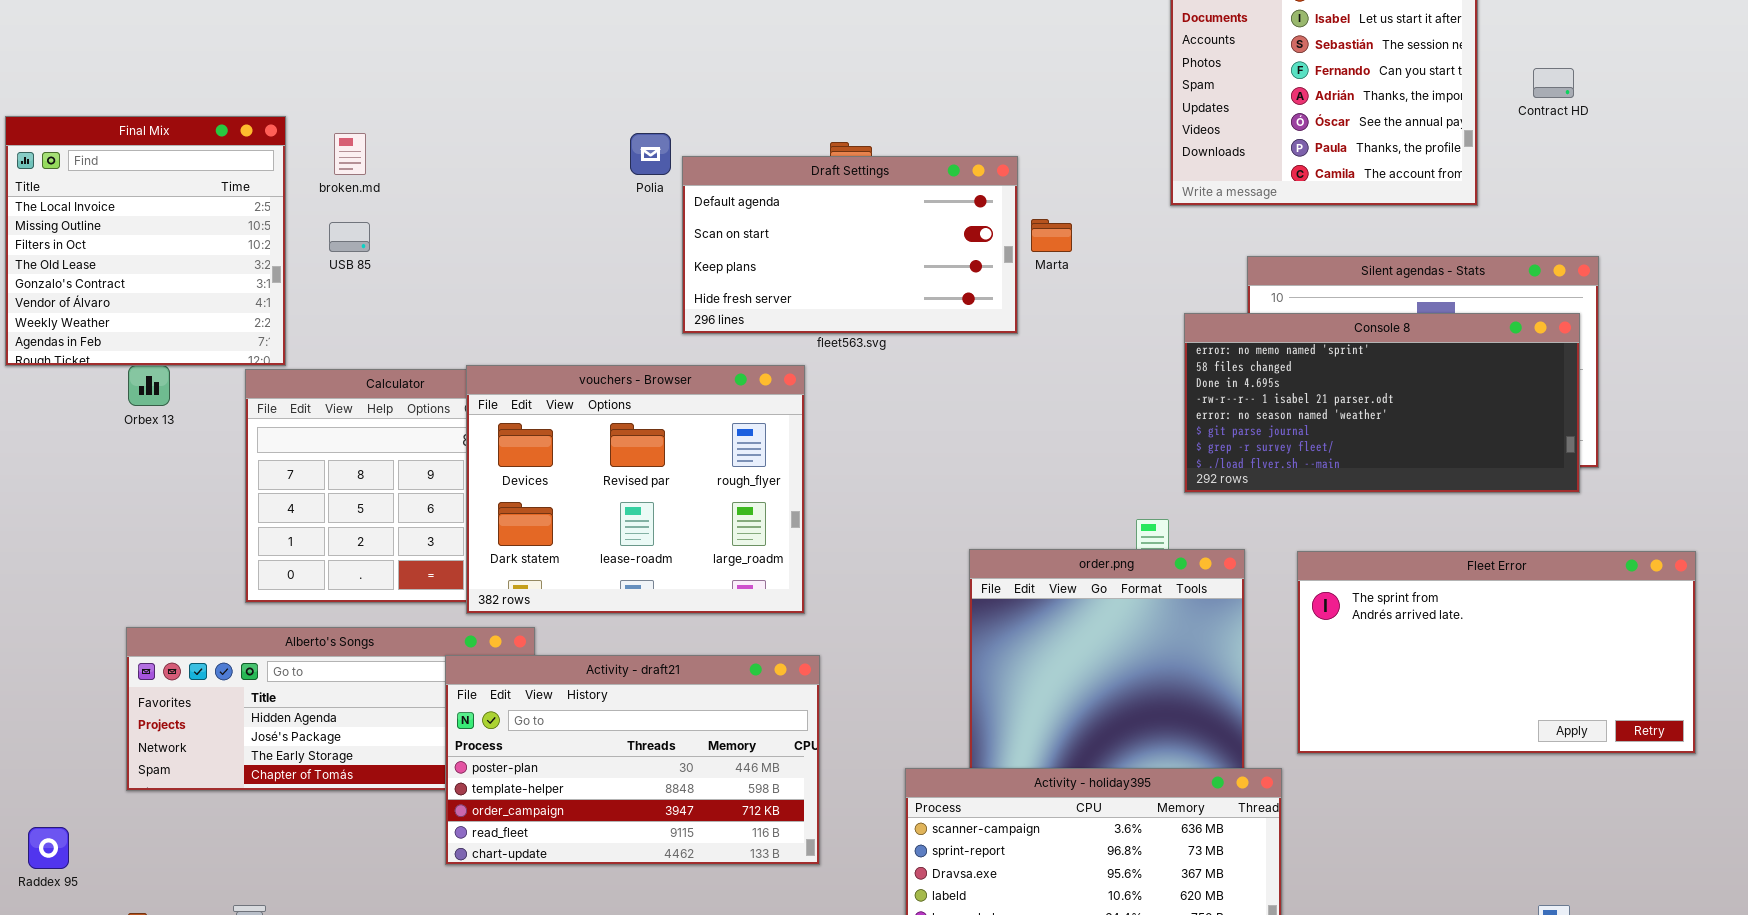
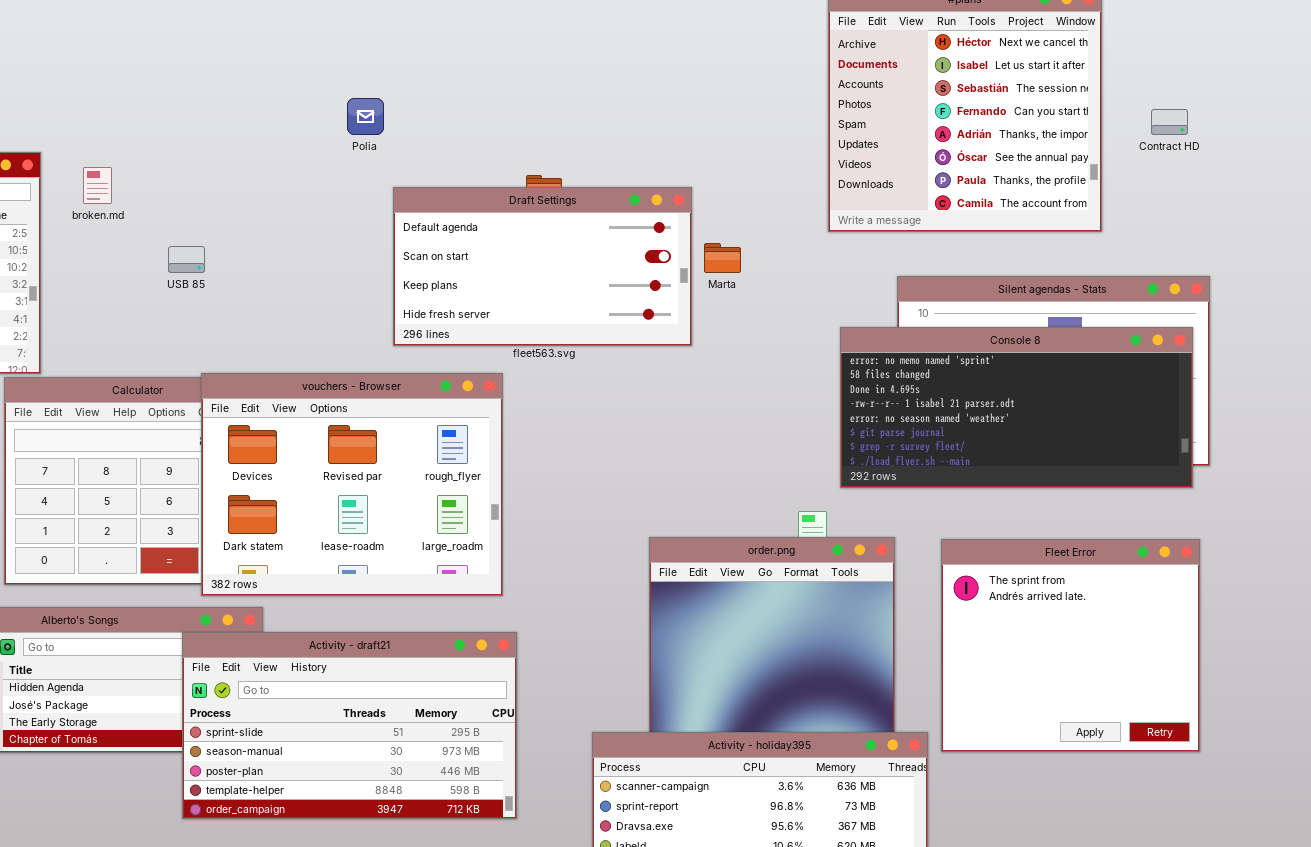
Polia: [630,133,671,175] -> [347,98,384,135], moved
USB 85: [329,222,370,252] -> [168,246,205,273], moved
Fleet Error: [1297,551,1696,754] -> [941,539,1200,752], resized
Activity - draft21: [445,655,820,865] -> [182,632,517,819], scrolled up 2 rows

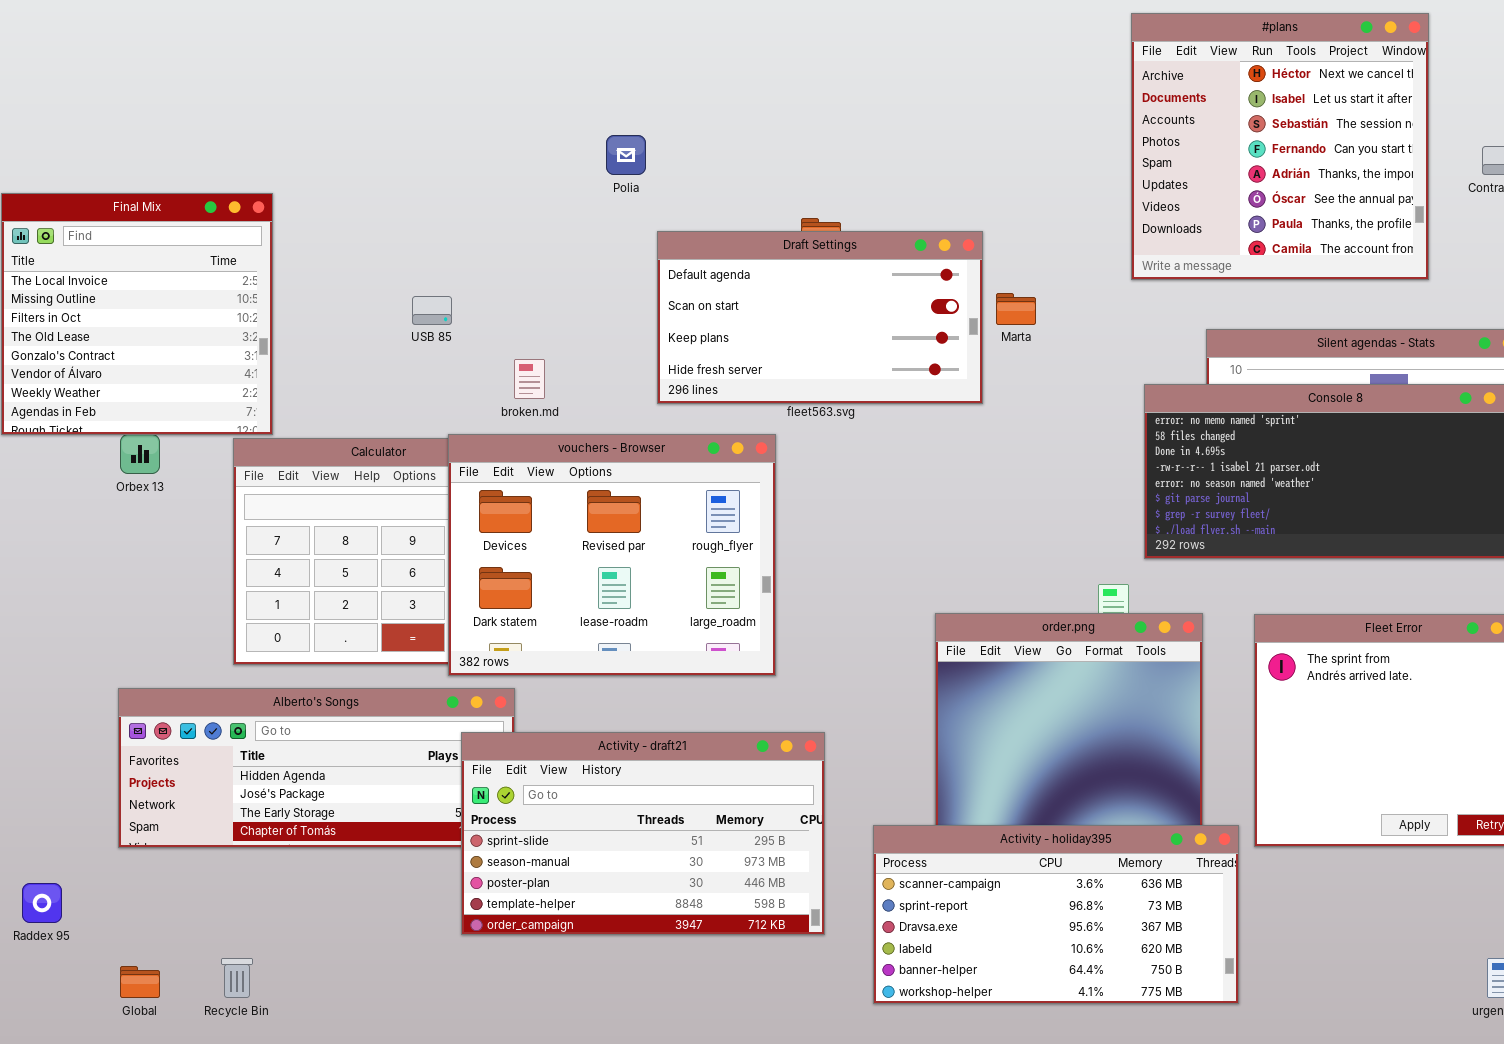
broken.md: [83,167,112,204] -> [514,359,545,399], moved
Activity - draft21: [182,632,517,819] -> [461,732,825,935], moved

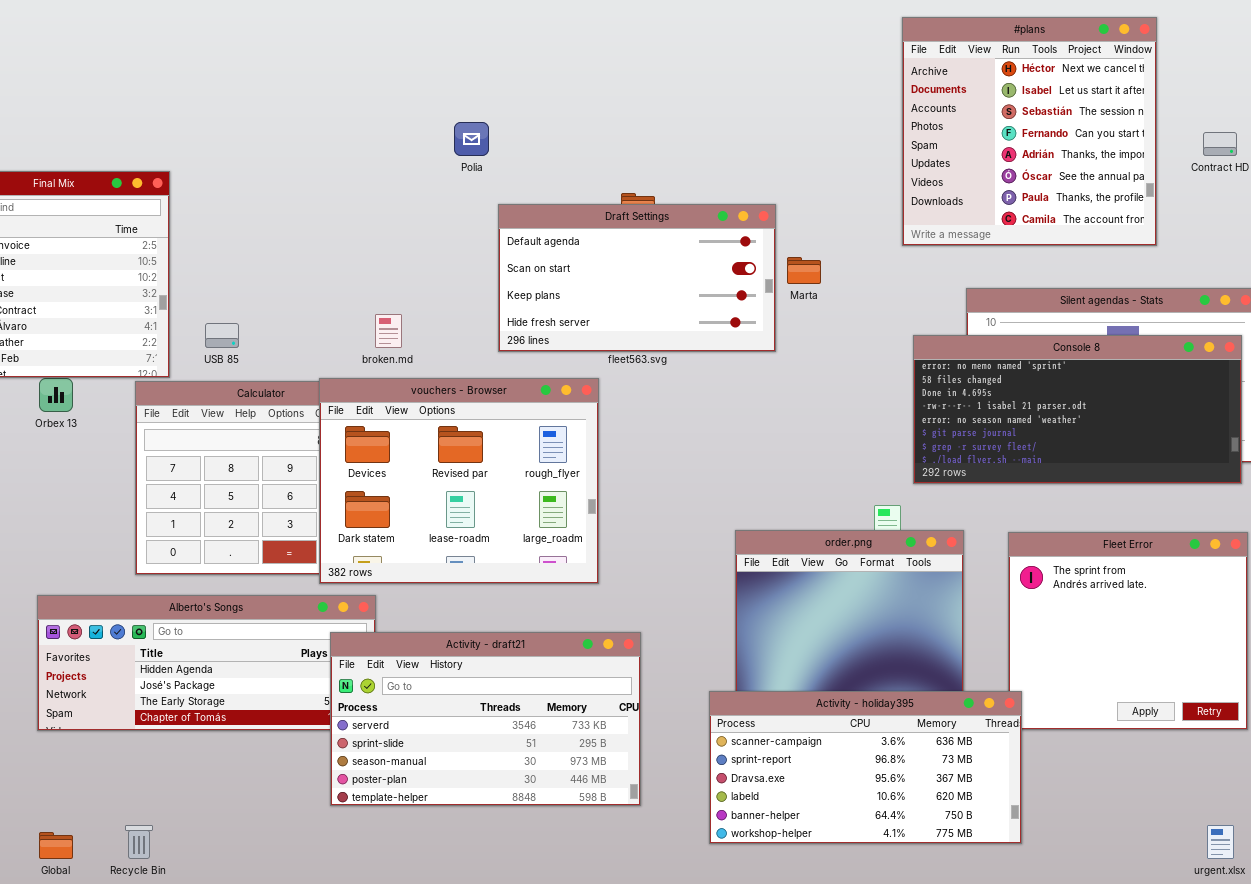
USB 85: [412,296,452,325] -> [205,323,239,348], moved
Activity - draft21: [461,732,825,935] -> [330,632,641,806], scrolled up 1 row
Activity - holiday395: [873,825,1239,1004] -> [709,691,1022,844], moved

